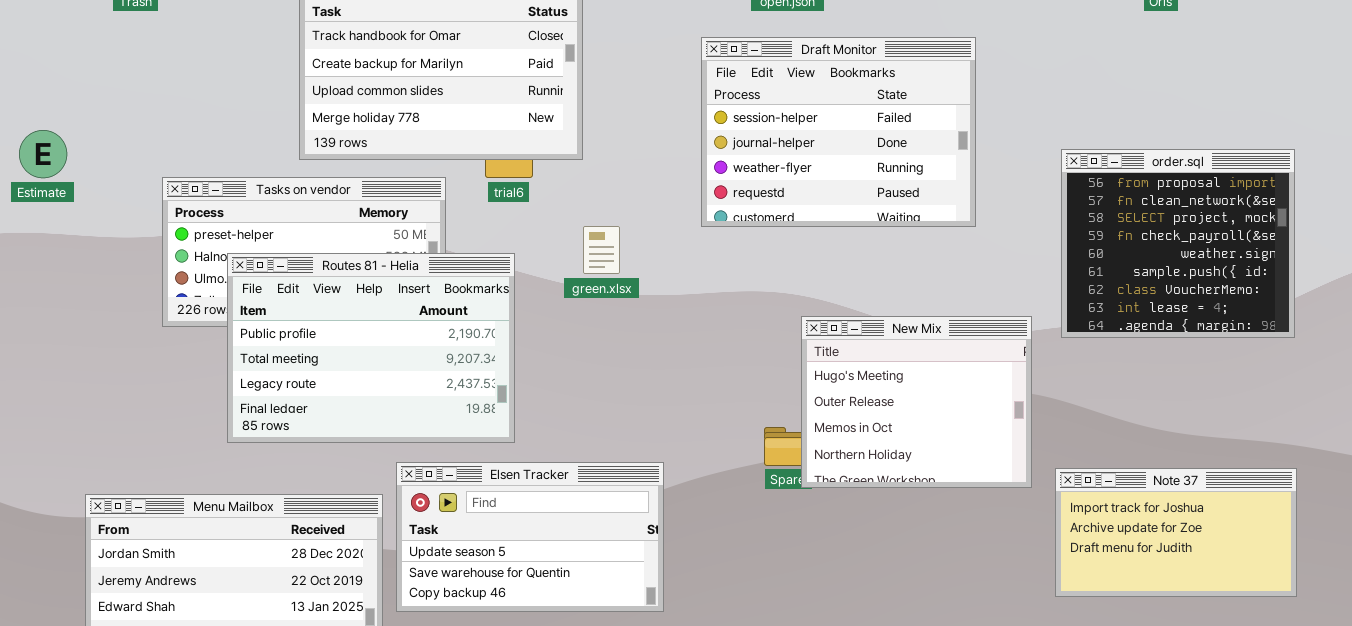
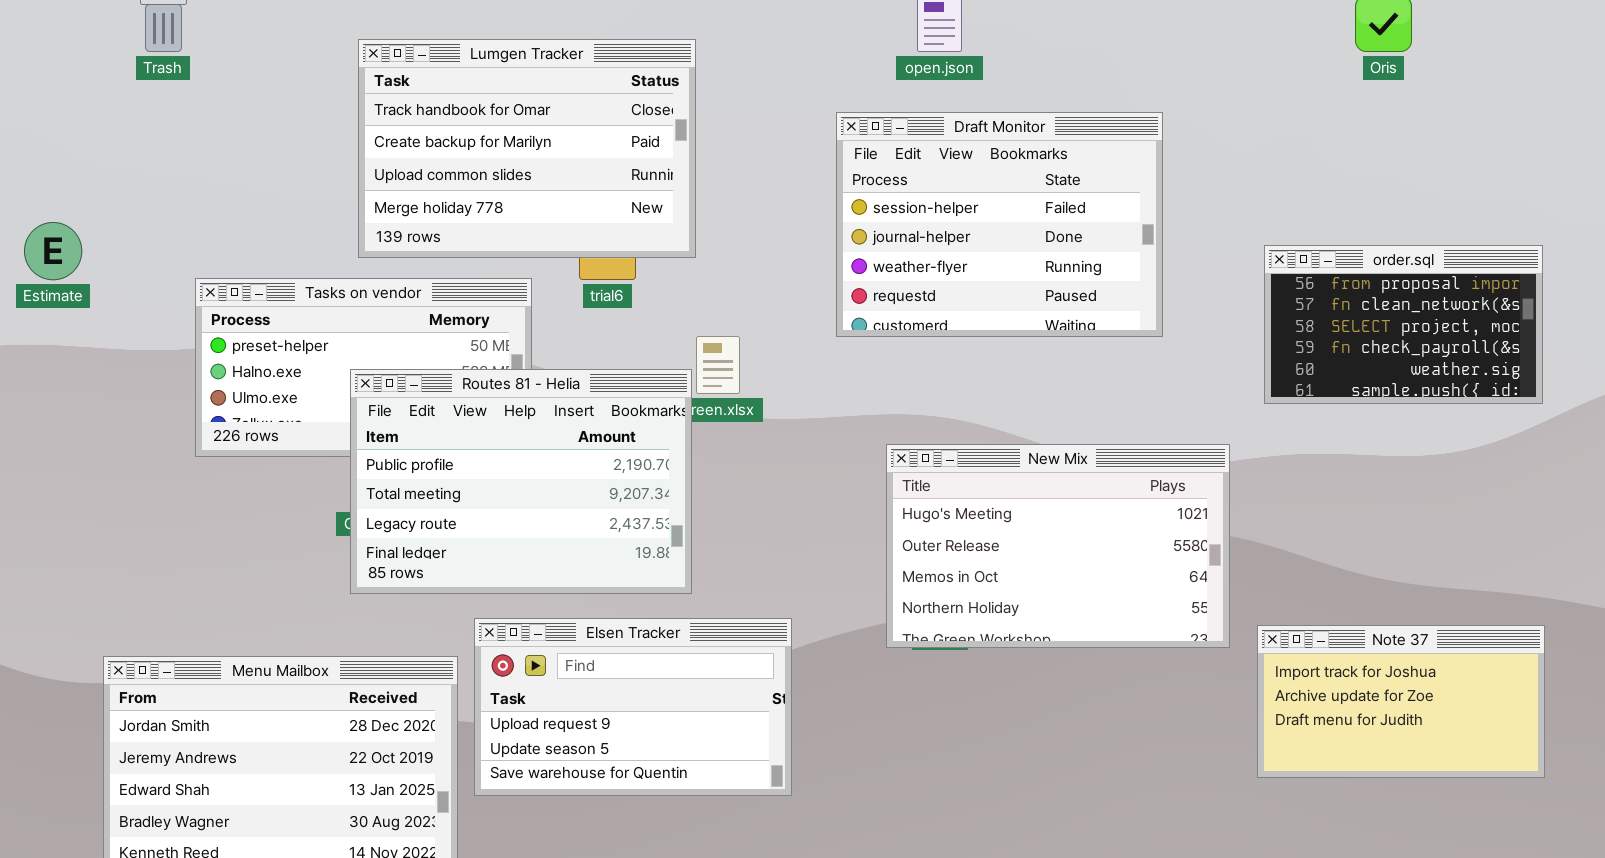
order.sql: [1061,149,1295,338] -> [1264,245,1543,404], resized
Routes 81 - Helia: [227,253,515,443] -> [350,369,692,594], moved
New Mix: [801,316,1032,488] -> [886,444,1230,648], resized
Elsen Tracker: [396,462,664,612] -> [474,618,792,796], scrolled up 1 row

